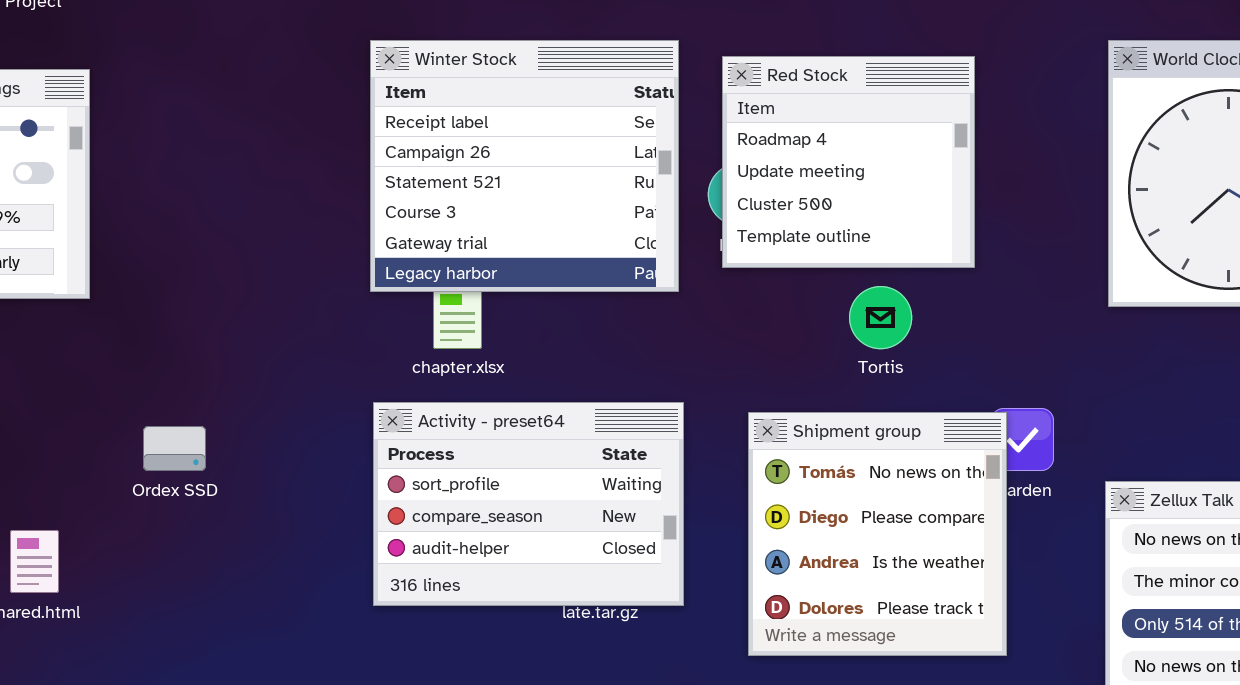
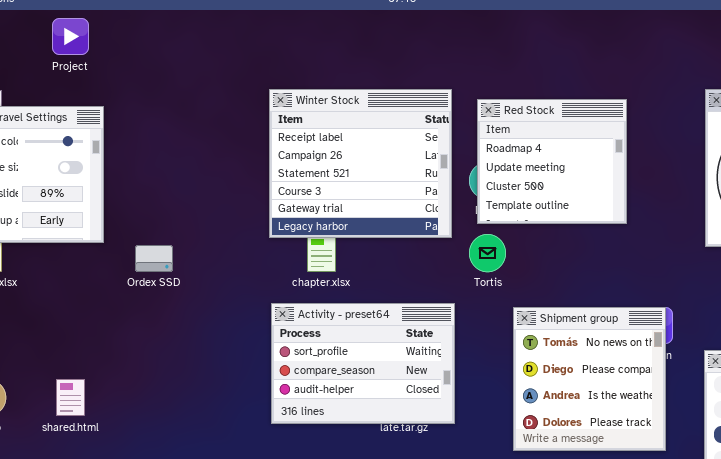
Tortis: [849,286,912,349] -> [469,234,506,272], moved
Shipment group: [748,412,1007,656] -> [513,307,666,451], moved
Ordex SSD: [143,426,206,471] -> [135,245,173,272], moved

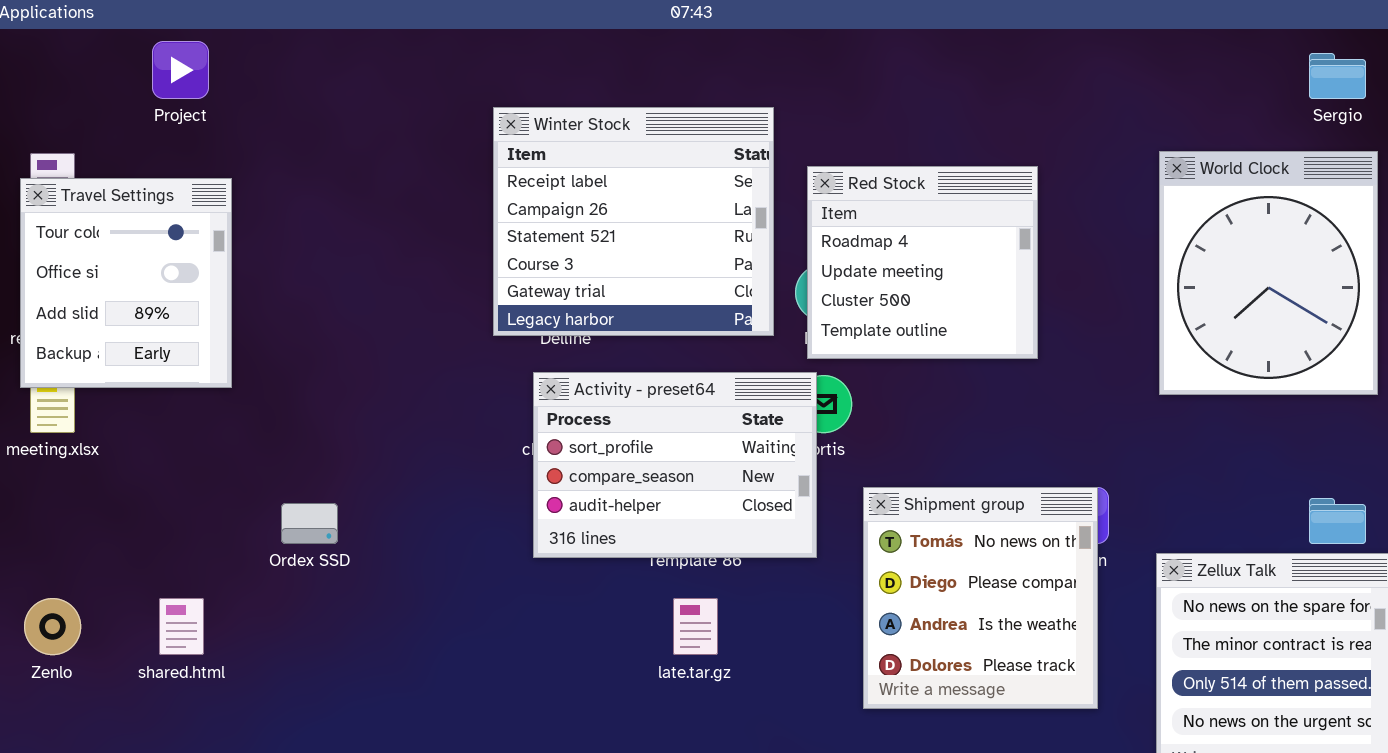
Winter Stock: [269,89,452,238] -> [493,107,774,336], moved
Ordex SSD: [135,245,173,272] -> [281,503,338,544], moved
Activity - preset64: [271,303,455,424] -> [533,372,817,558], moved

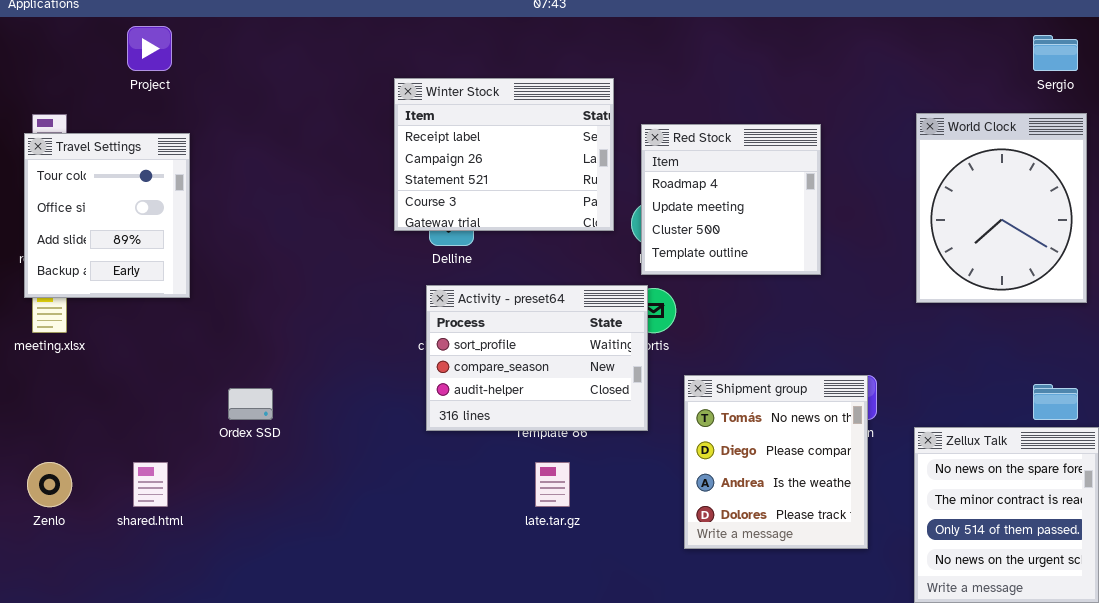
Winter Stock: [493,107,774,336] -> [394,78,614,231], resized

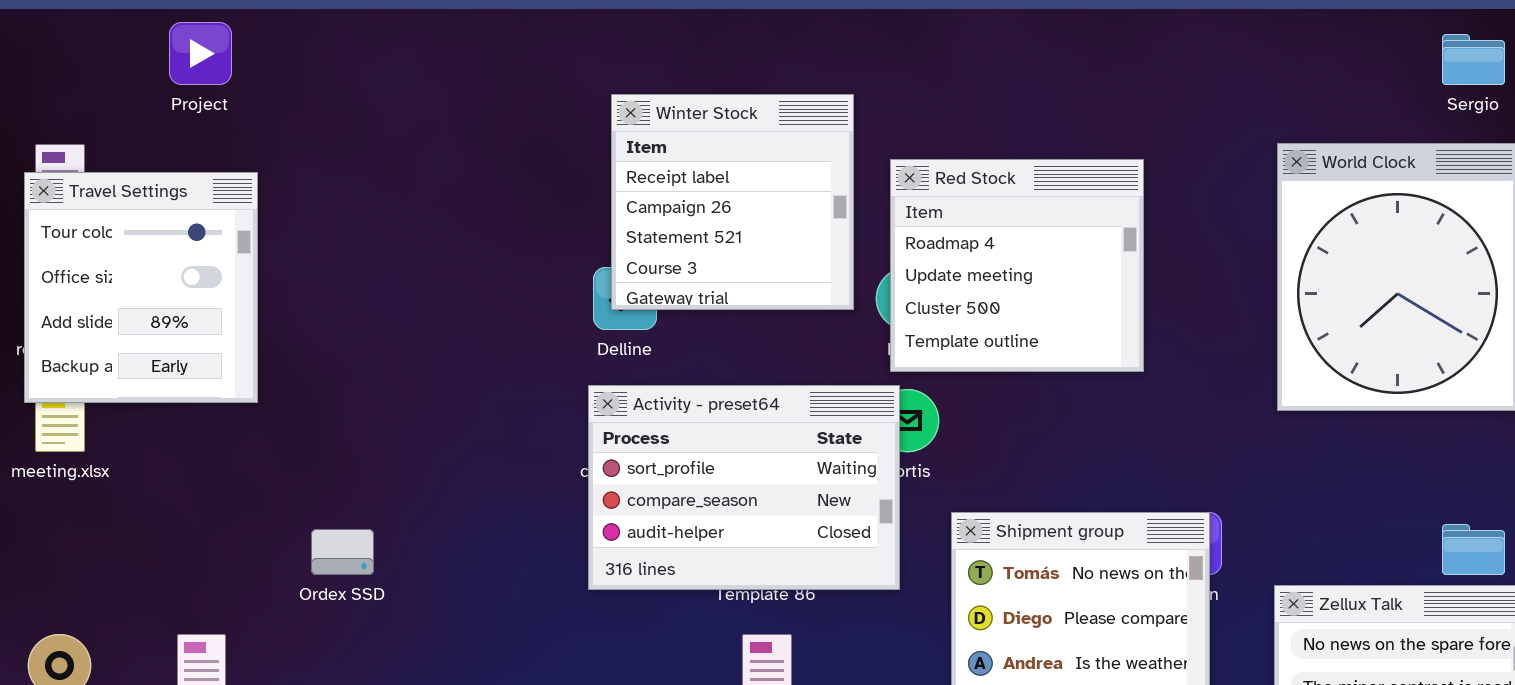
Winter Stock: [394,78,614,231] -> [611,94,854,310], resized

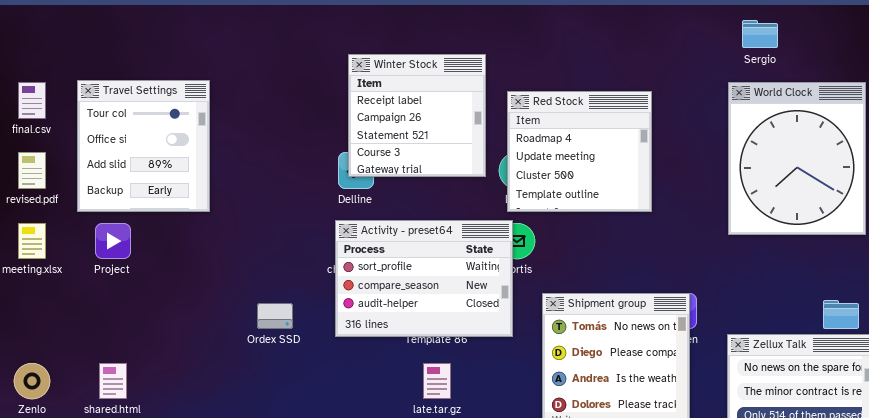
Project: [169,22,232,85] -> [95,223,131,259], moved
Sergio: [1442,34,1505,85] -> [742,20,778,48], moved
Travel Settings: [24,172,258,403] -> [77,80,210,212], moved
Ordex SSD: [311,529,374,575] -> [257,303,293,329], moved

